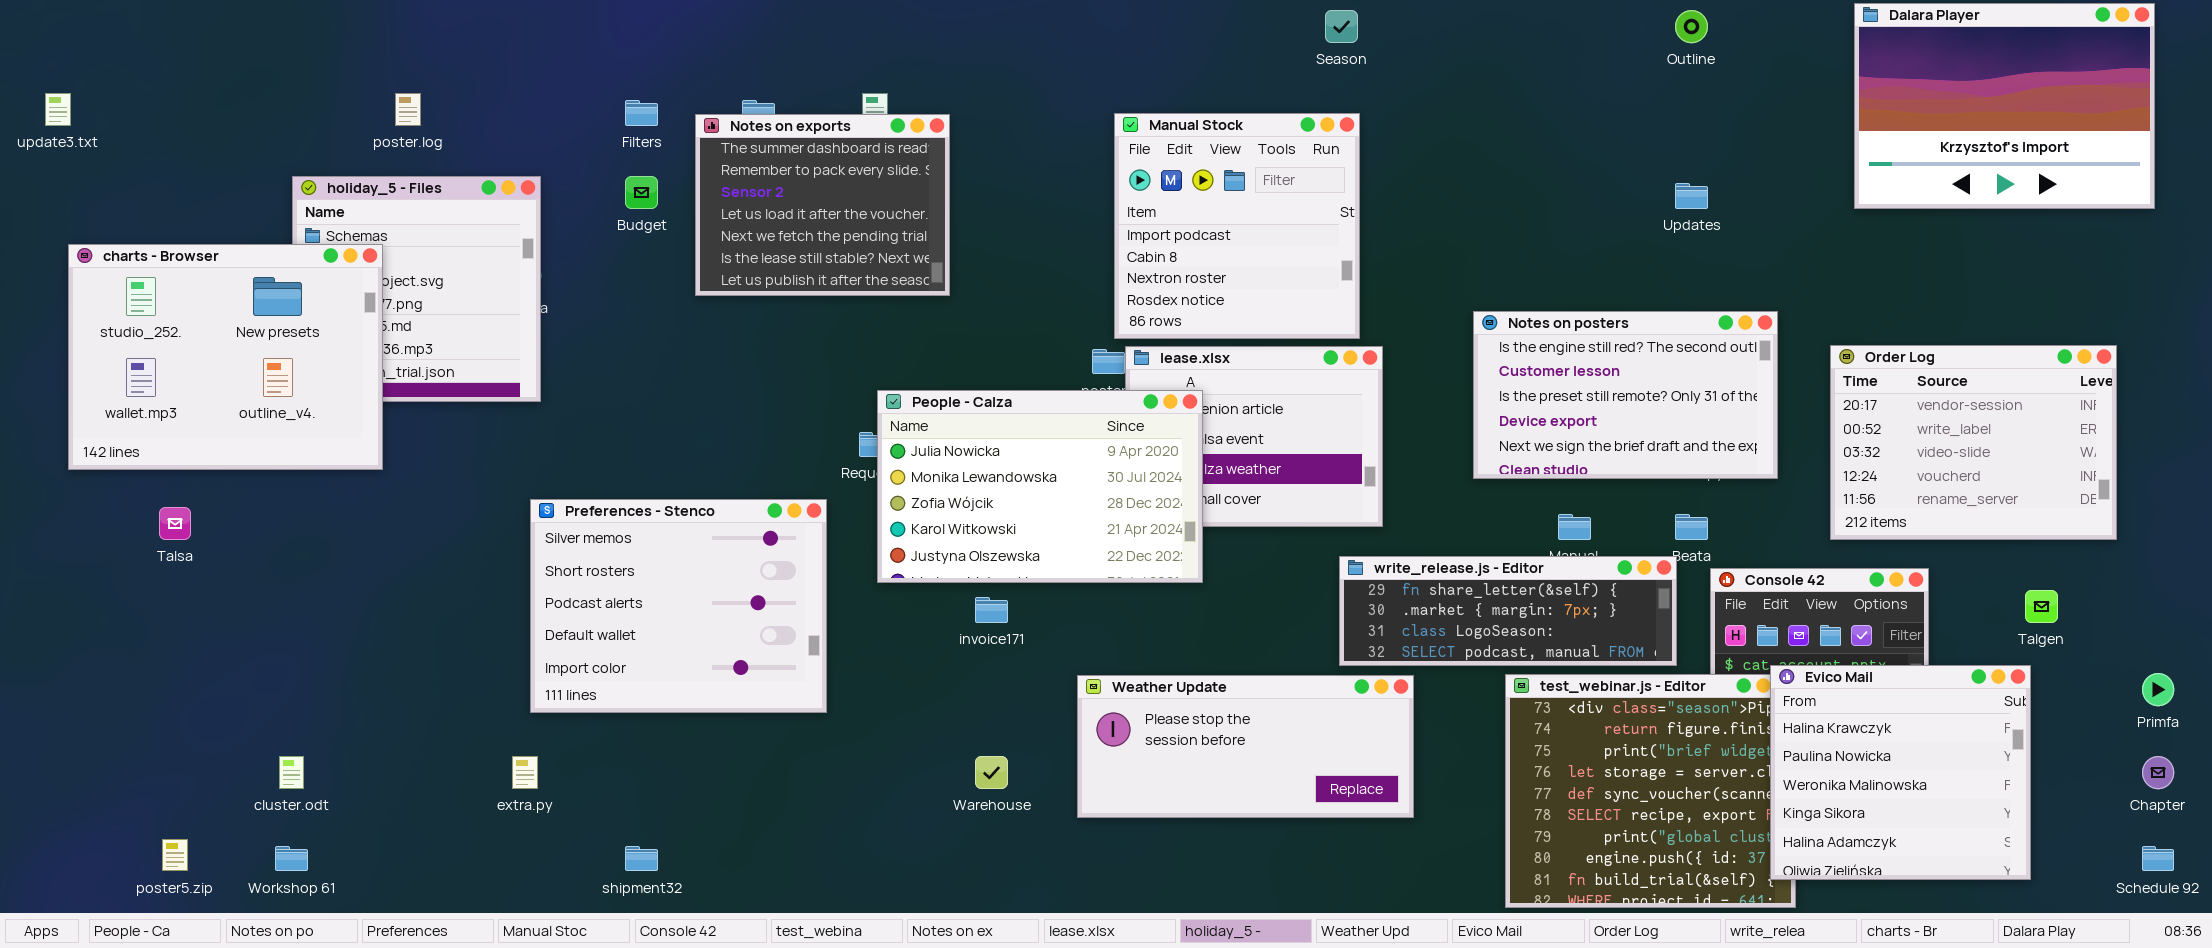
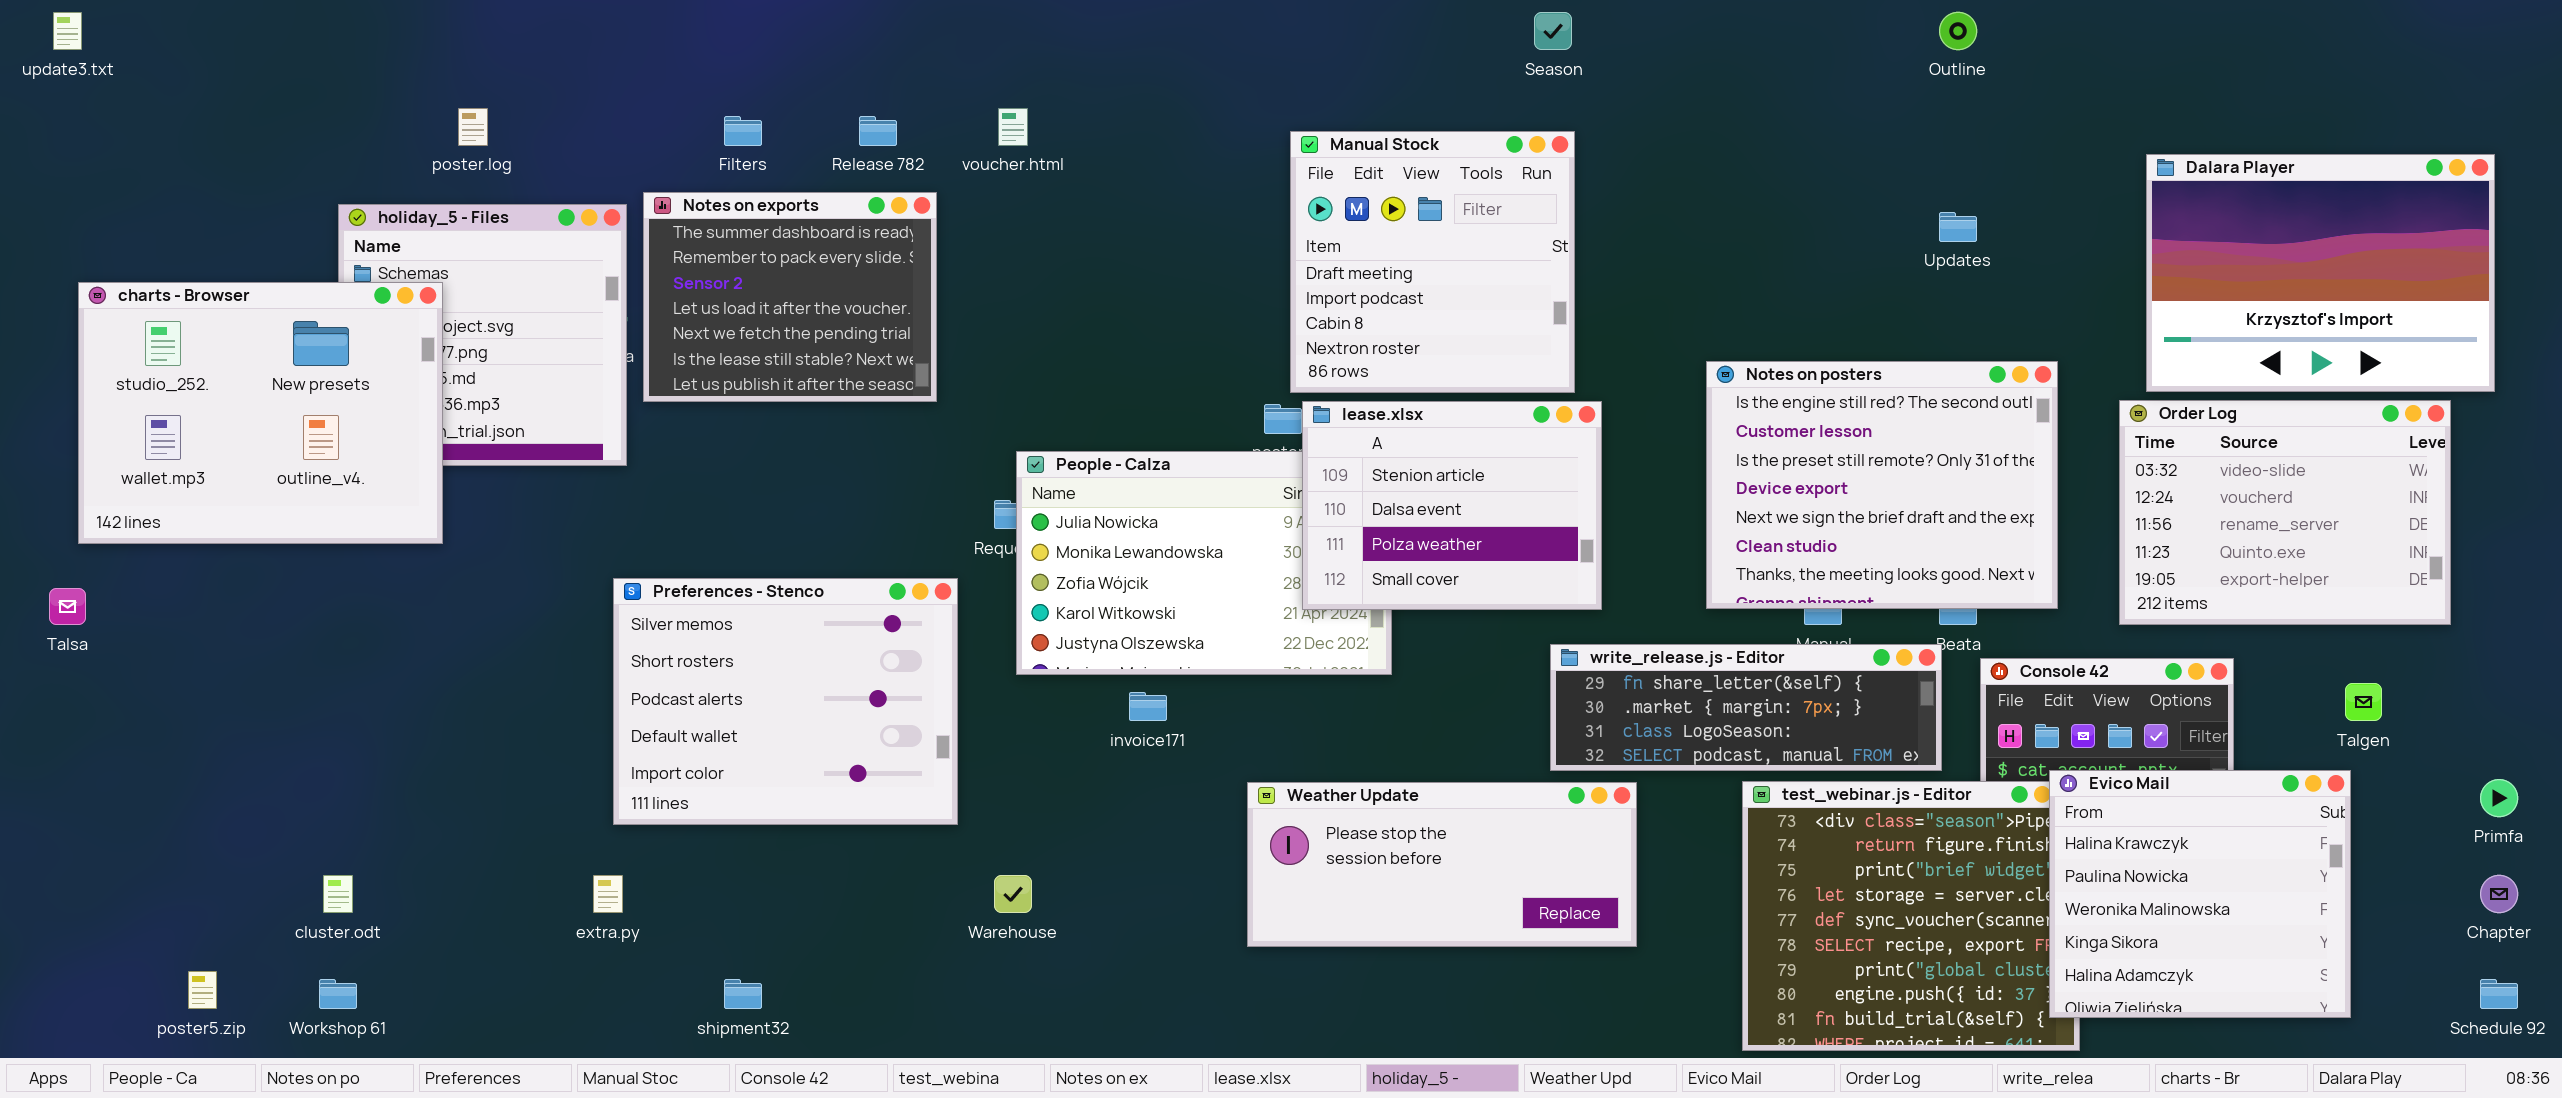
Dalara Player: [1854,3,2155,209] -> [2146,154,2495,392], moved
update3.txt: [45,93,71,126] -> [53,12,82,50], moved
Manual Stock: [1114,113,1360,339] -> [1290,131,1575,393], scrolled up 1 row
Notes on exports: [695,114,950,296] -> [643,192,937,402], moved
Notes on posters: [1473,311,1778,479] -> [1706,361,2058,609], resized
Order Log: [1830,345,2117,540] -> [2119,400,2451,625], scrolled down 2 rows
lease.xlsx: [1125,346,1383,527] -> [1302,401,1602,610], raised
Talsa: [159,507,191,540] -> [49,588,86,625], moved
Warehouse: [975,756,1008,789] -> [994,875,1032,913], moved

